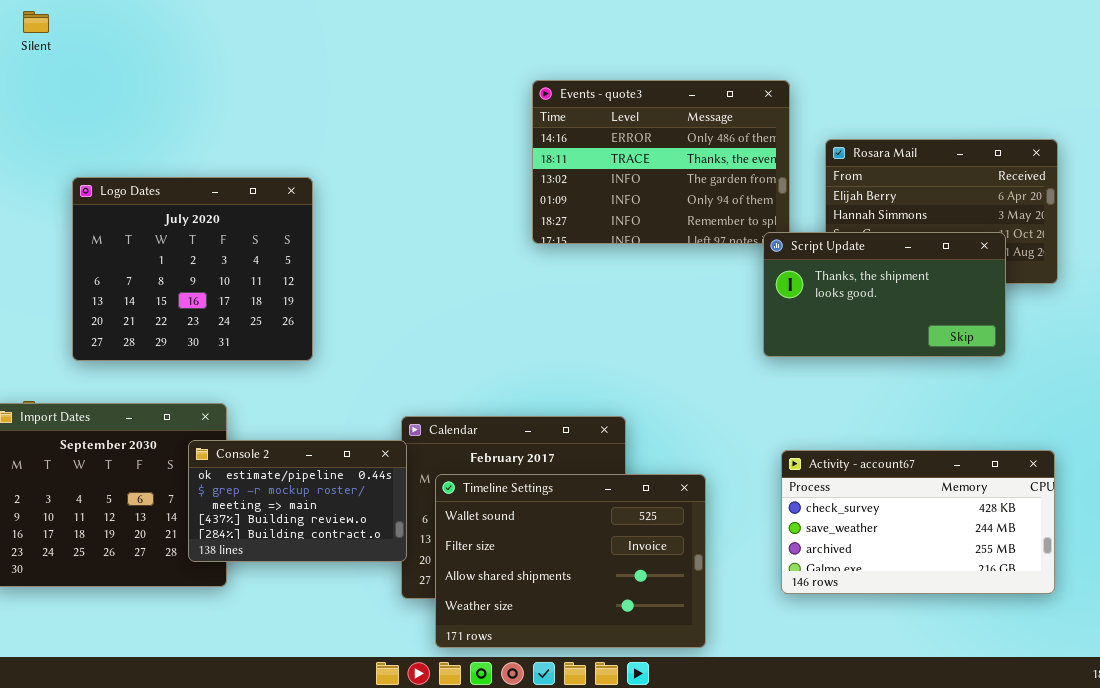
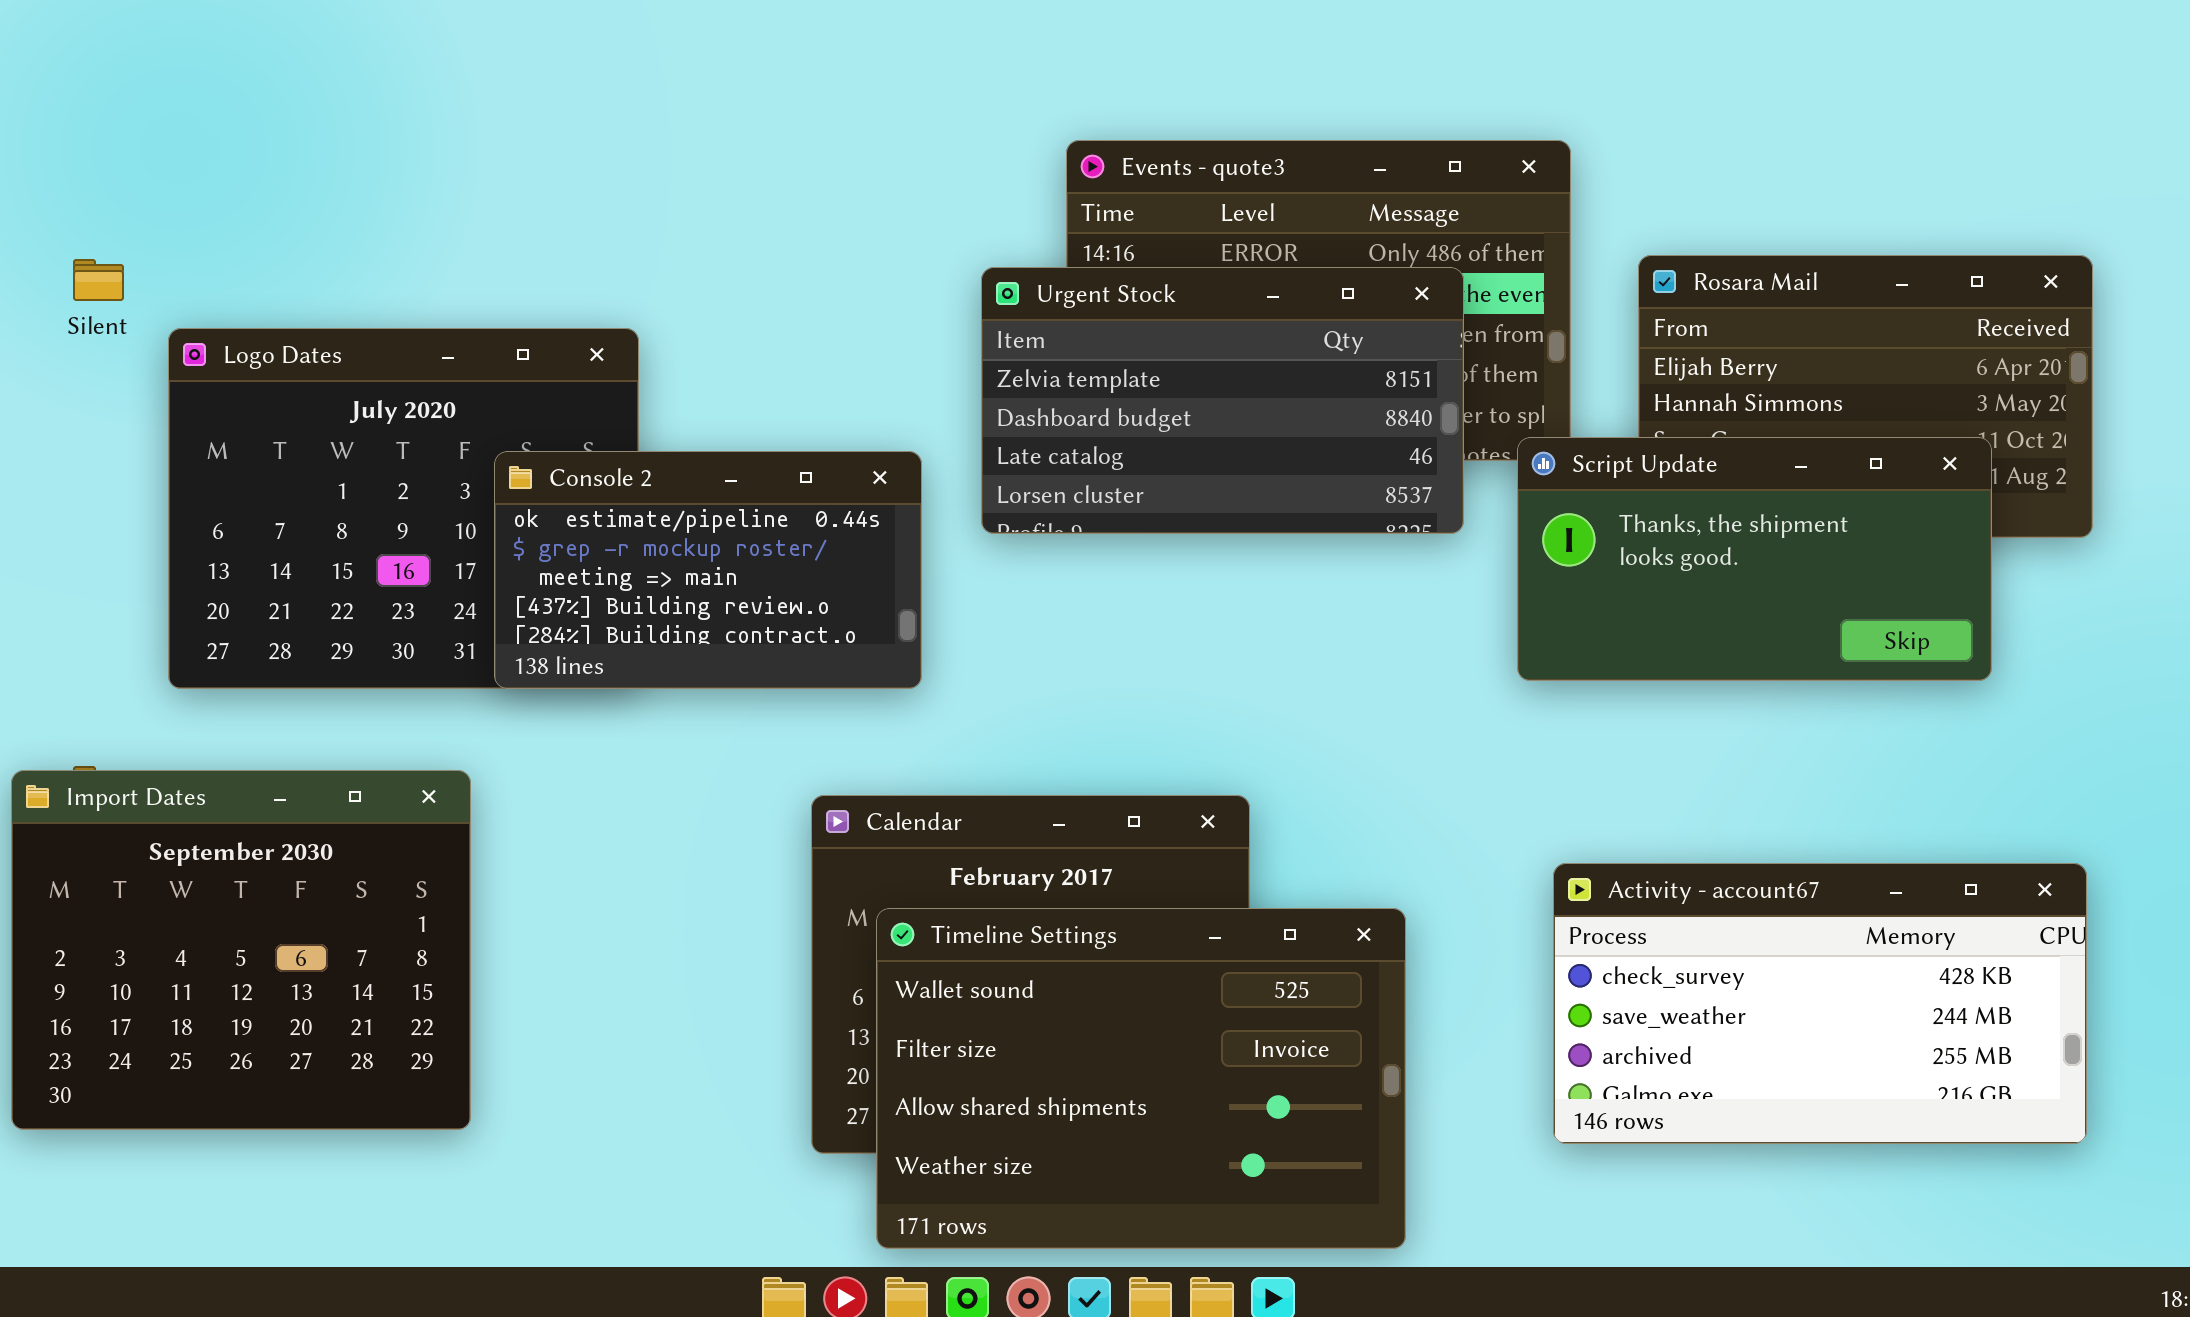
Silent: [23,11,49,33] -> [73,259,124,301], moved
Urgent Stock: none -> [981,267,1464,534], opened
Console 2: [188,440,407,562] -> [494,451,922,689], moved

